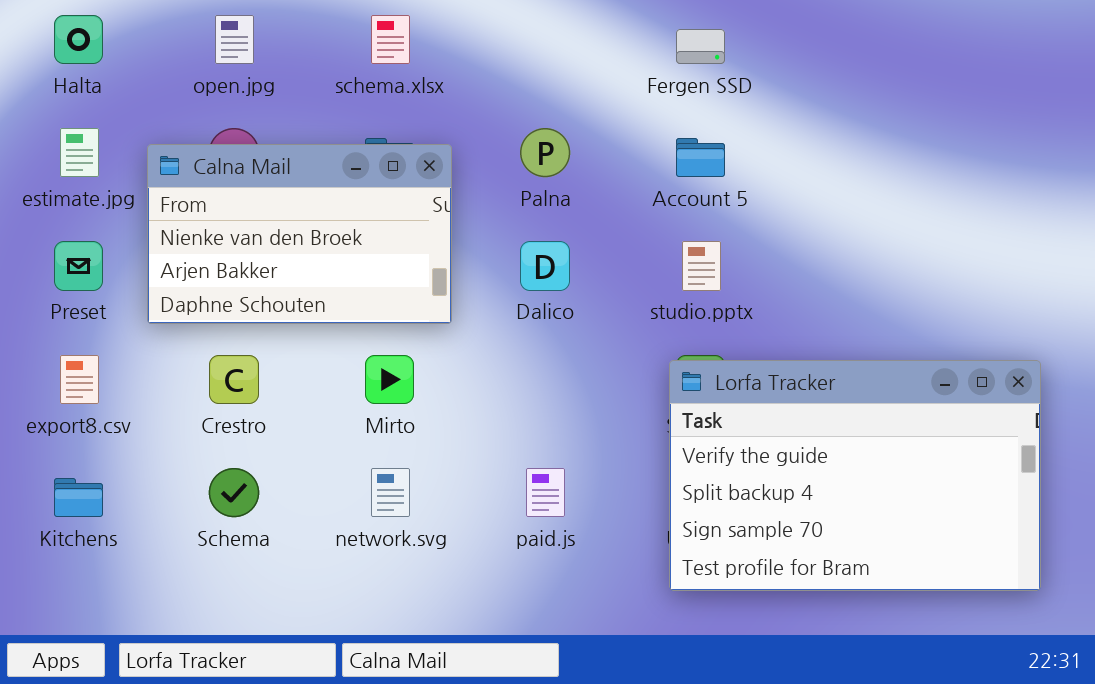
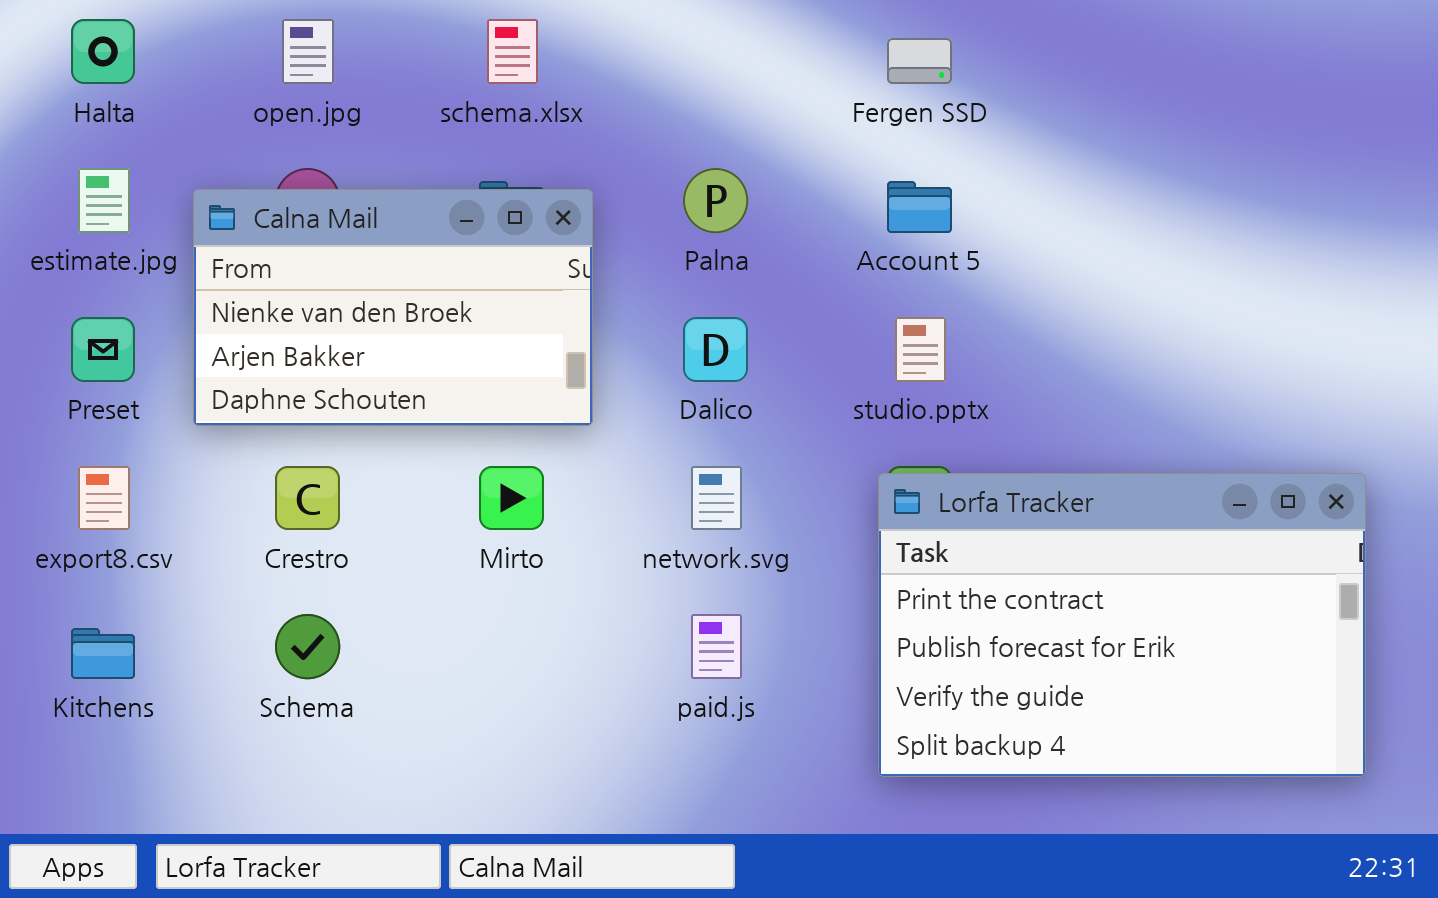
Lorfa Tracker: [669,360,1041,591] -> [878,473,1366,777], scrolled up 2 rows
network.svg: [371,468,410,517] -> [691,466,742,530], moved

